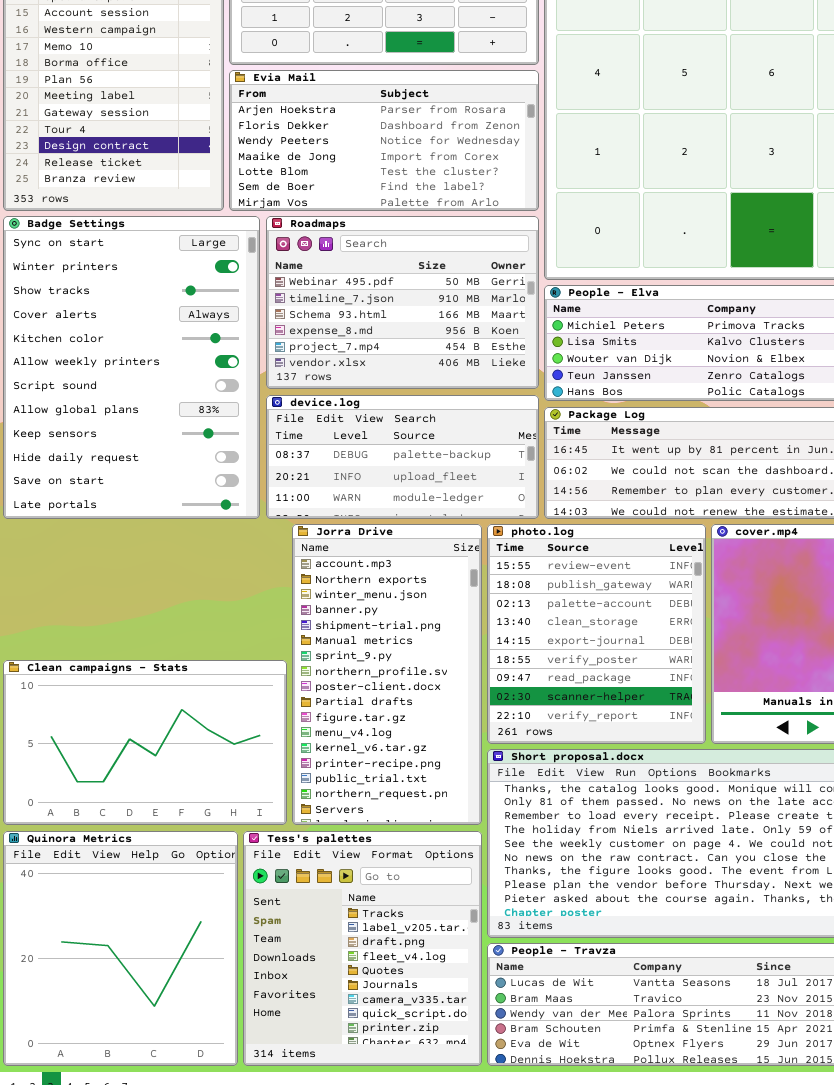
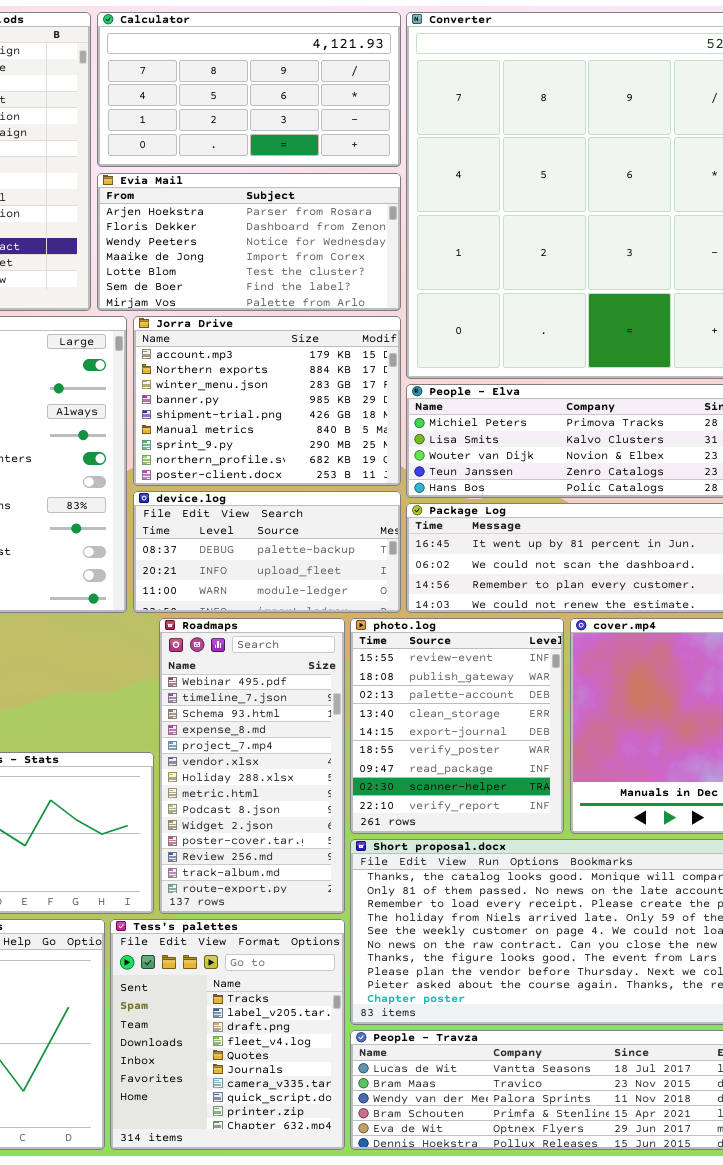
Roadmaps: [266,216,539,389] -> [159,618,345,914], moved, resized
Jorra Drive: [292,524,482,825] -> [133,316,401,486], moved, resized

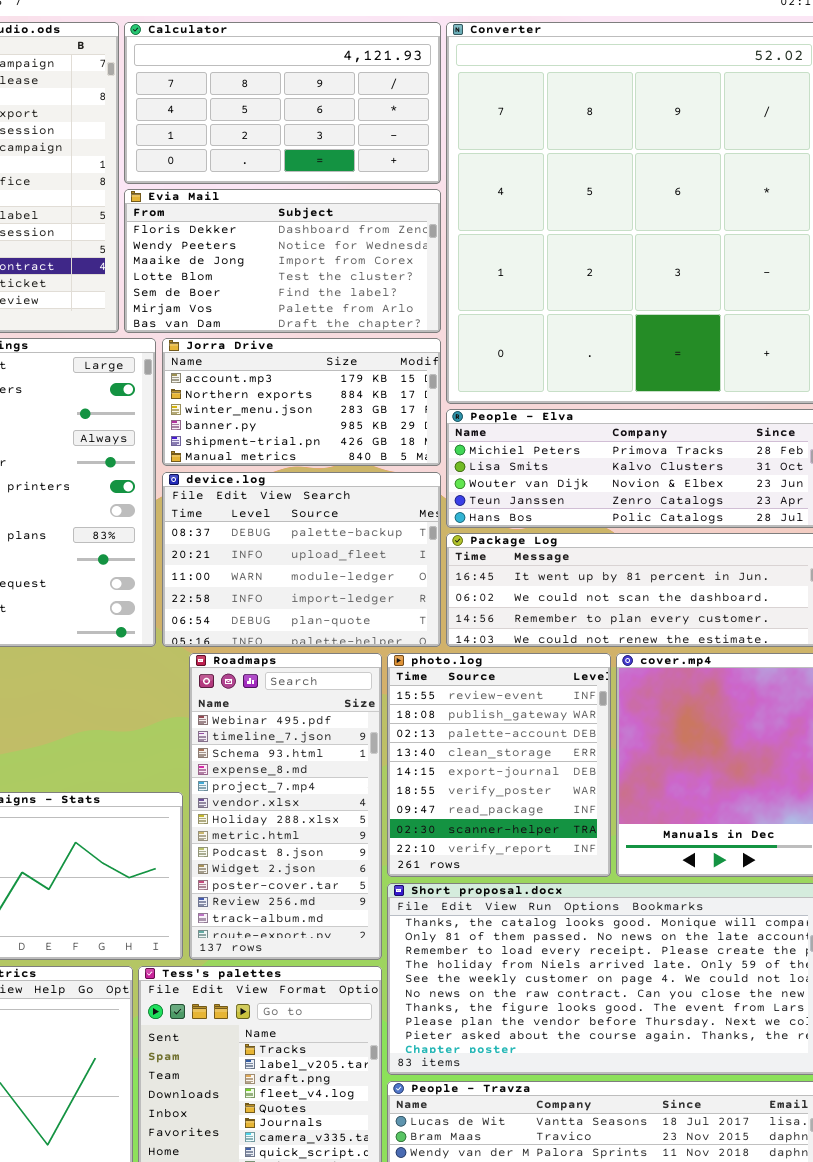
Evia Mail: [97,173,401,311] -> [124,189,441,333], scrolled down 1 row
Jorra Drive: [133,316,401,486] -> [162,338,441,466], resized
device.log: [133,491,401,613] -> [162,472,441,647], resized

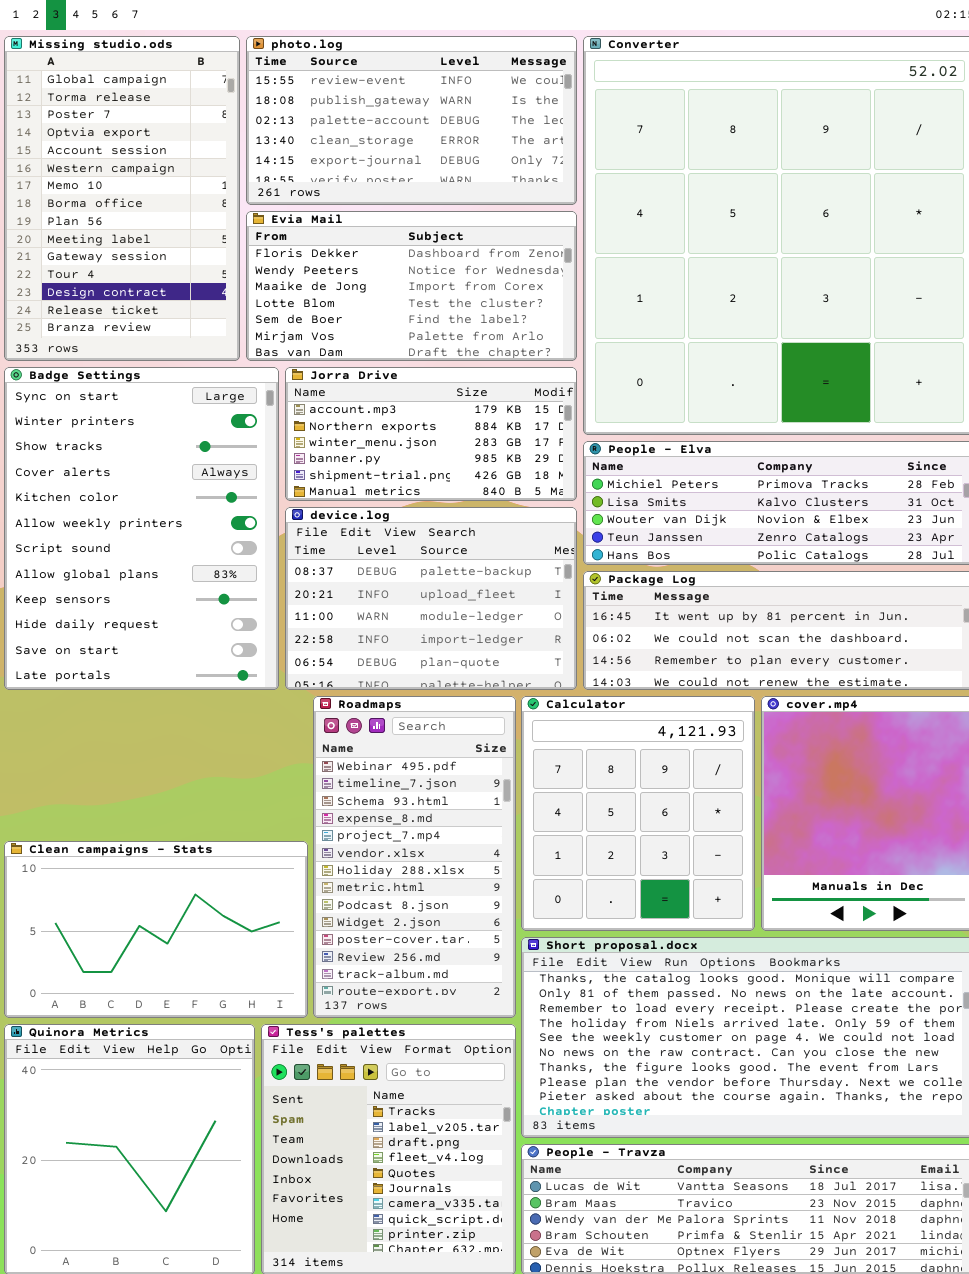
Calculator: [124,22,441,184] -> [521,696,755,931], moved, resized
photo.log: [387,653,611,877] -> [246,36,577,205], moved, resized

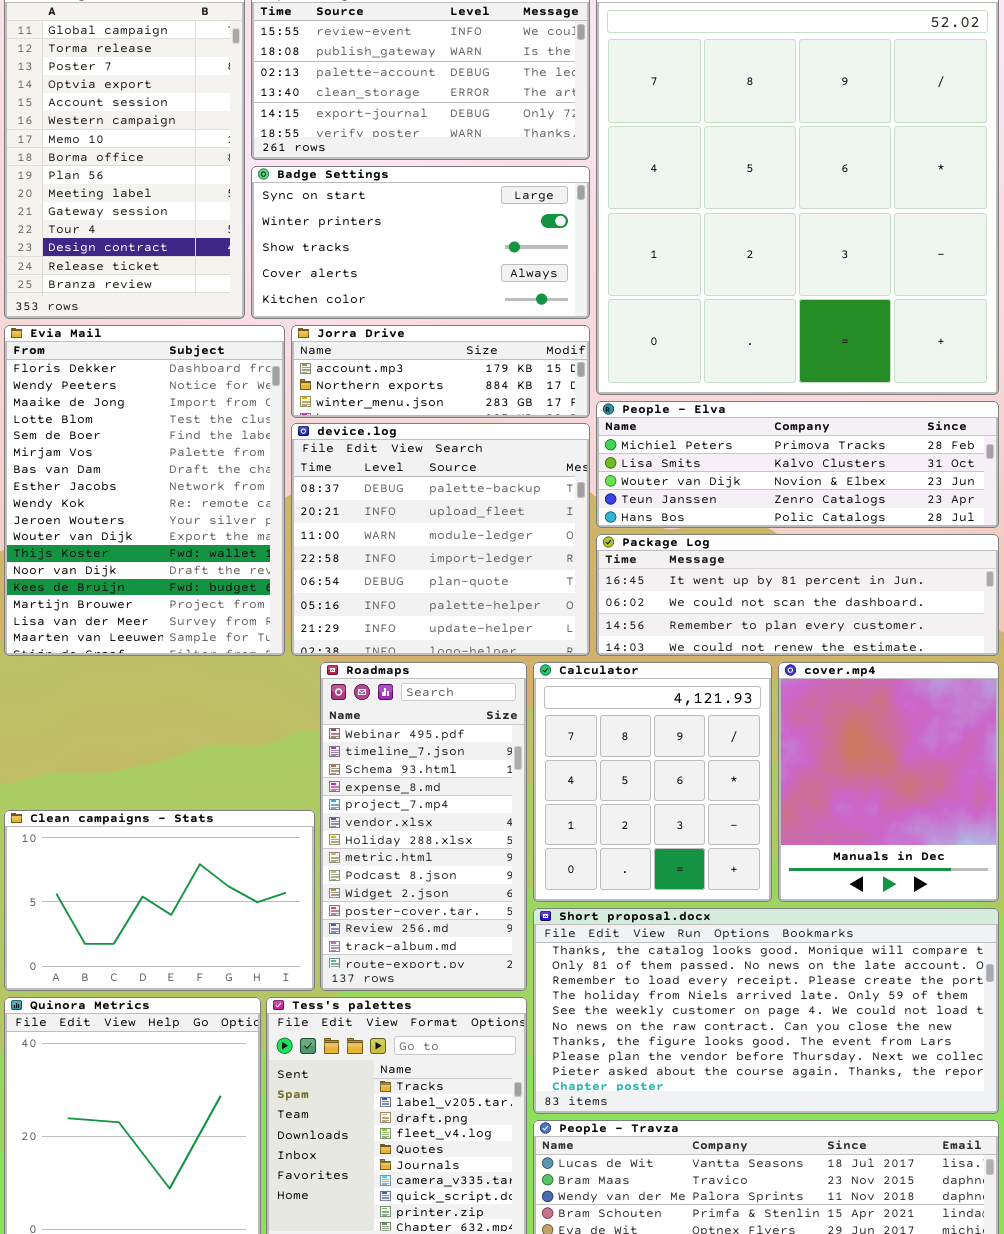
Evia Mail: [246,211,577,361] -> [4,325,285,656], moved, resized
Badge Settings: [4,367,279,690] -> [251,166,590,319], moved, resized
Jorra Drive: [285,367,577,501] -> [291,325,590,418], resized
device.log: [285,507,577,690] -> [291,423,590,656], resized

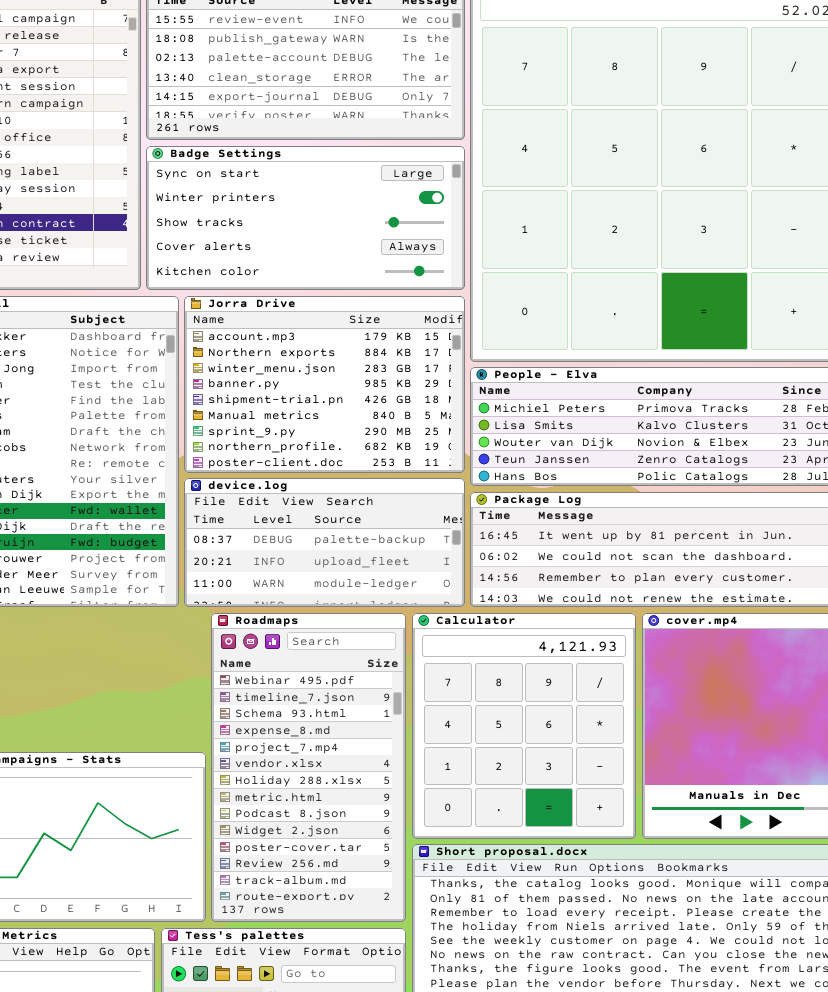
Jorra Drive: [291,325,590,418] -> [184,296,465,473], resized
device.log: [291,423,590,656] -> [184,478,465,607], resized

